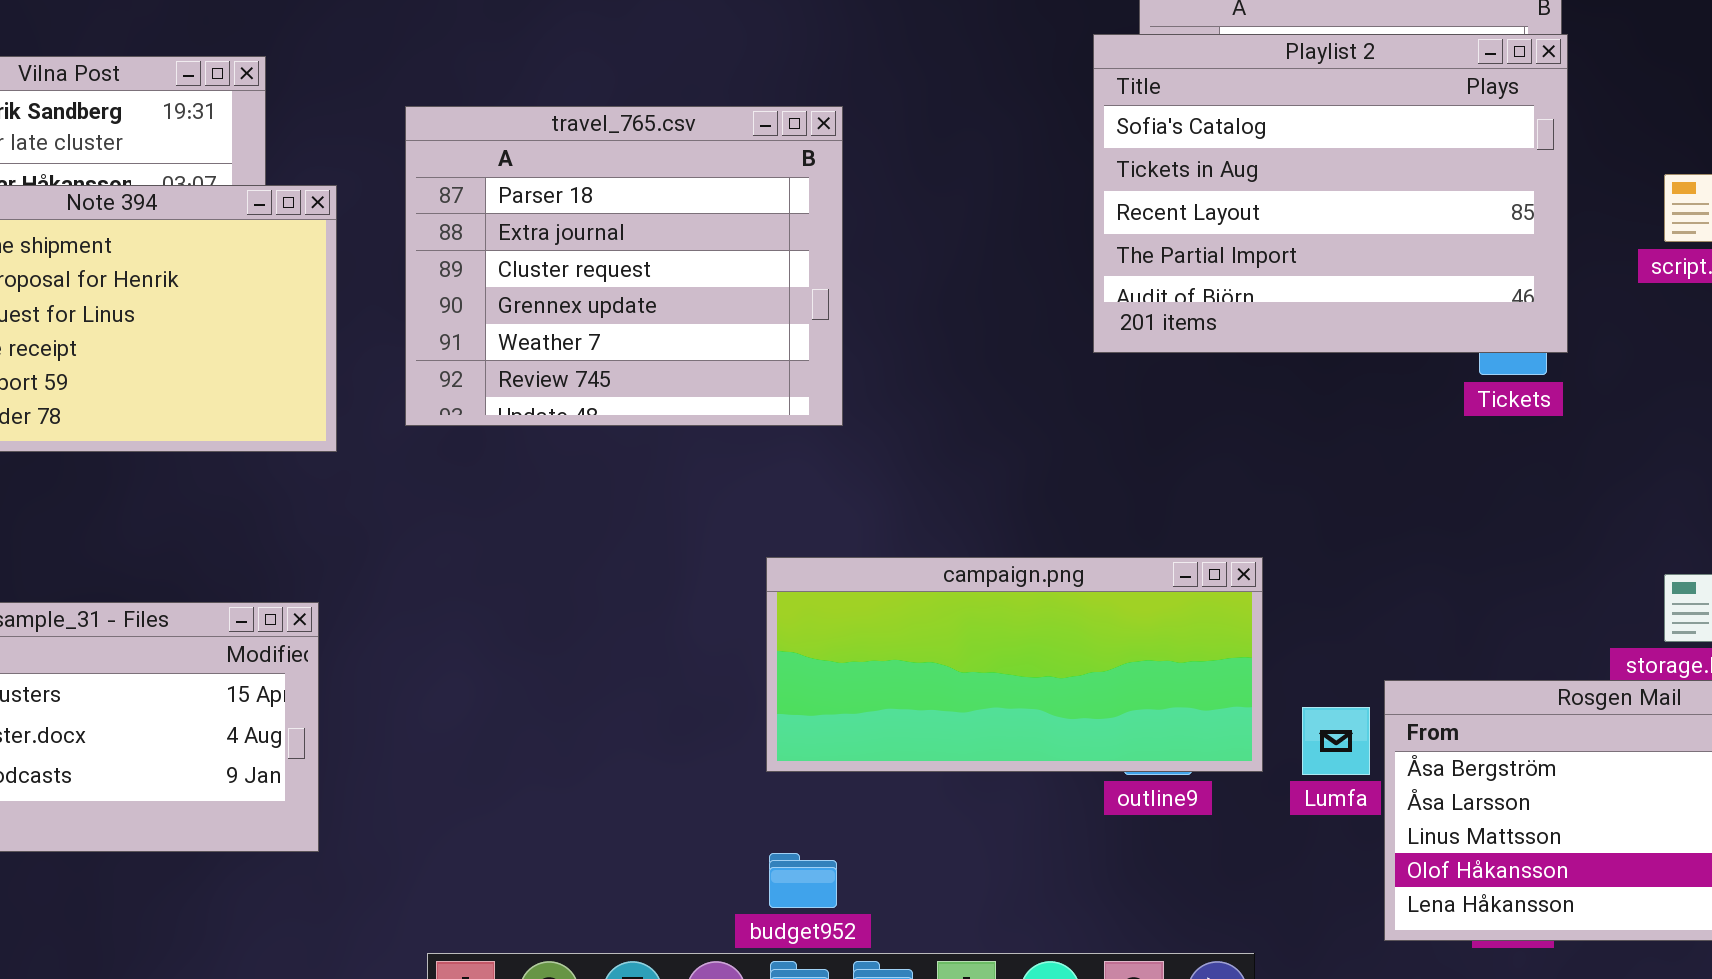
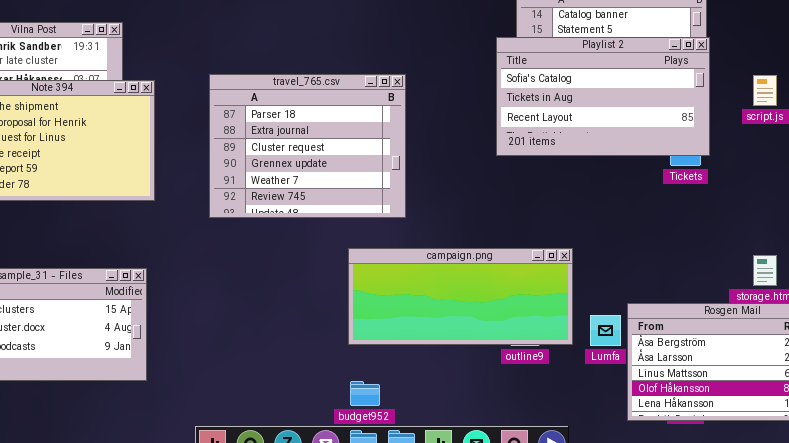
Playlist 2: [1093,34,1568,353] -> [496,37,710,156], resized
travel_765.csv: [405,106,843,426] -> [209,74,406,218], moved

